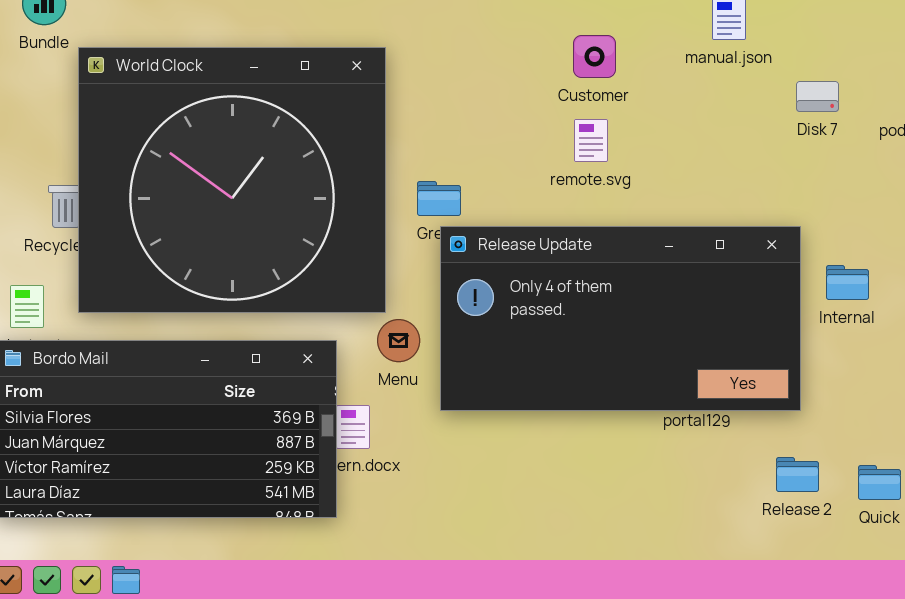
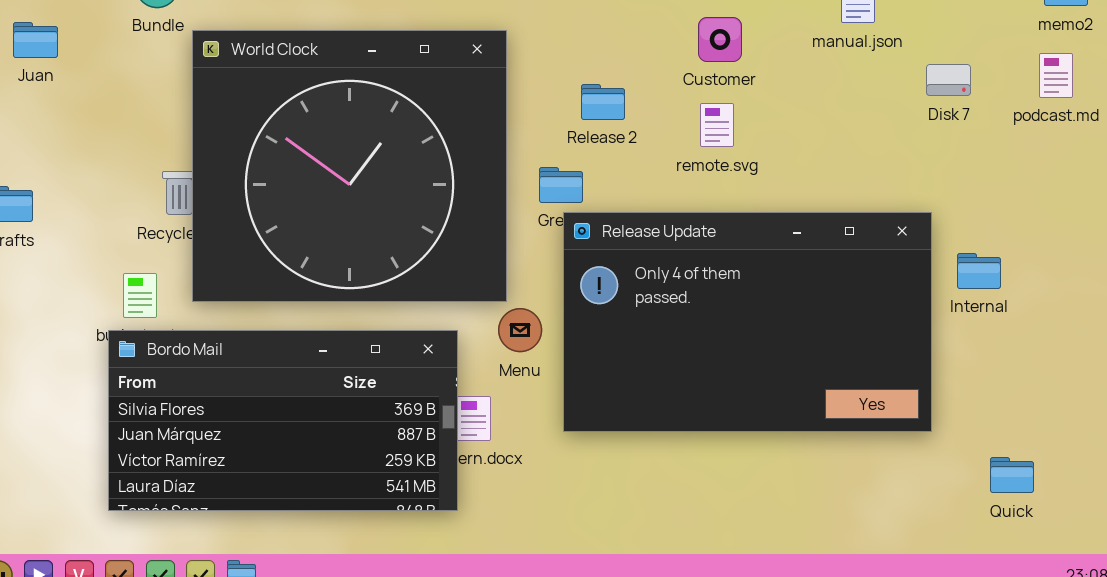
Release Update: [440,226,801,411] -> [563,212,932,432], resized
Release 2: [776,457,819,492] -> [581,84,625,120], moved

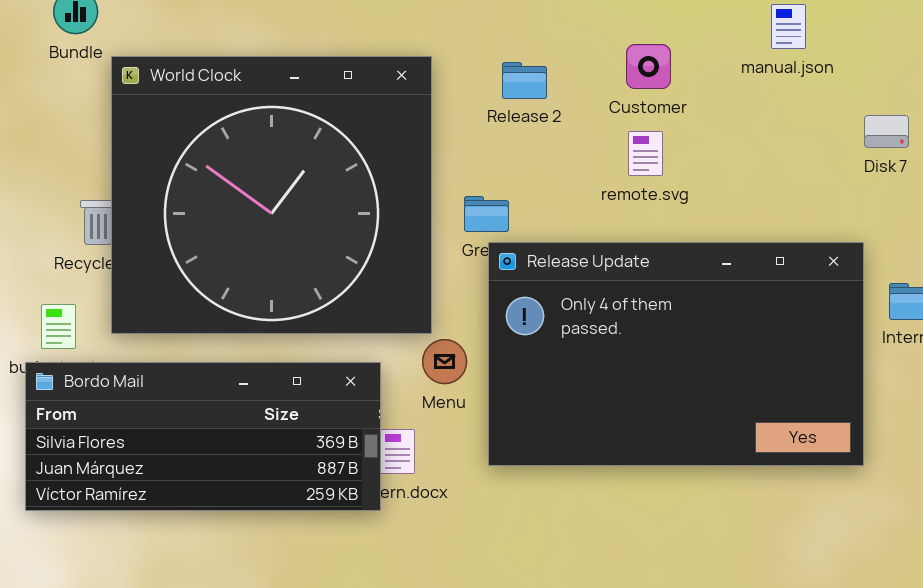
Disk 7: [926,64,971,96] -> [864,115,909,148], moved
Release 2: [581,84,625,120] -> [502,62,547,99], moved
Bordo Mail: [108,330,458,511] -> [25,362,381,511], resized

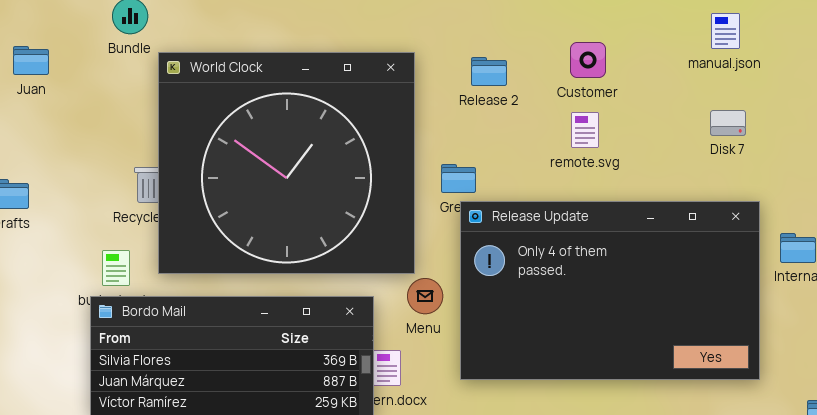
manual.json: [771,4,806,49] -> [711,13,740,49], moved
Disk 7: [864,115,909,148] -> [710,110,746,136], moved

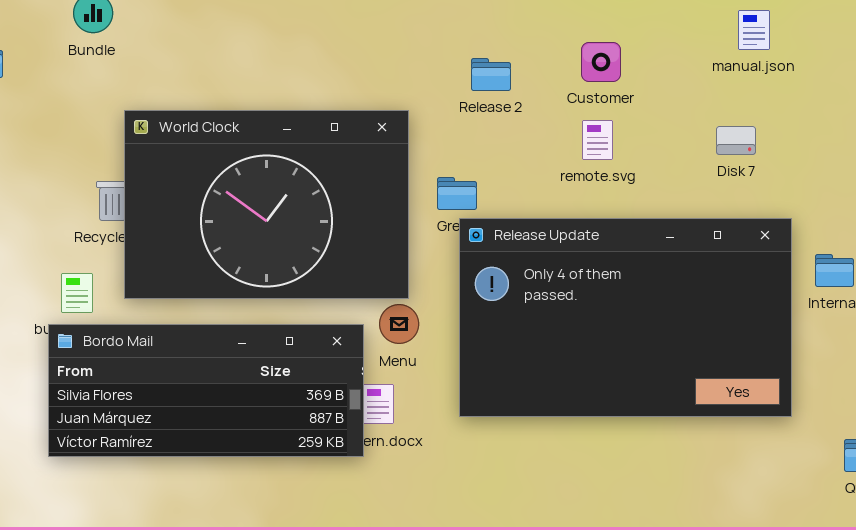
World Clock: [158,52,415,274] -> [124,110,409,299], resized
Disk 7: [710,110,746,136] -> [716,126,756,155], moved
Menu: [407,278,443,314] -> [379,304,419,344], moved

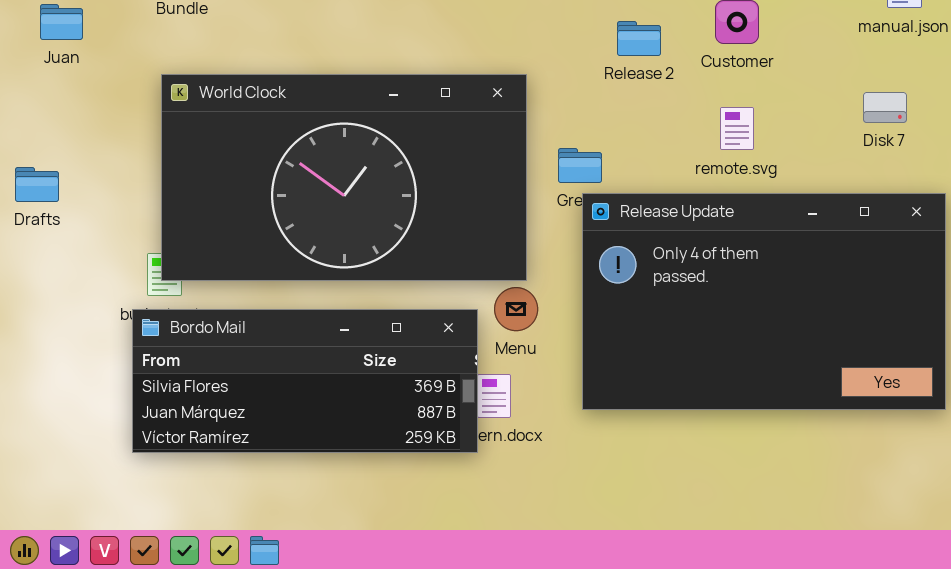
Release 2: [471,58,511,91] -> [617,21,661,56], moved
World Clock: [124,110,409,299] -> [161,74,527,281], resized
remote.svg: [582,120,613,160] -> [720,107,754,150], moved

